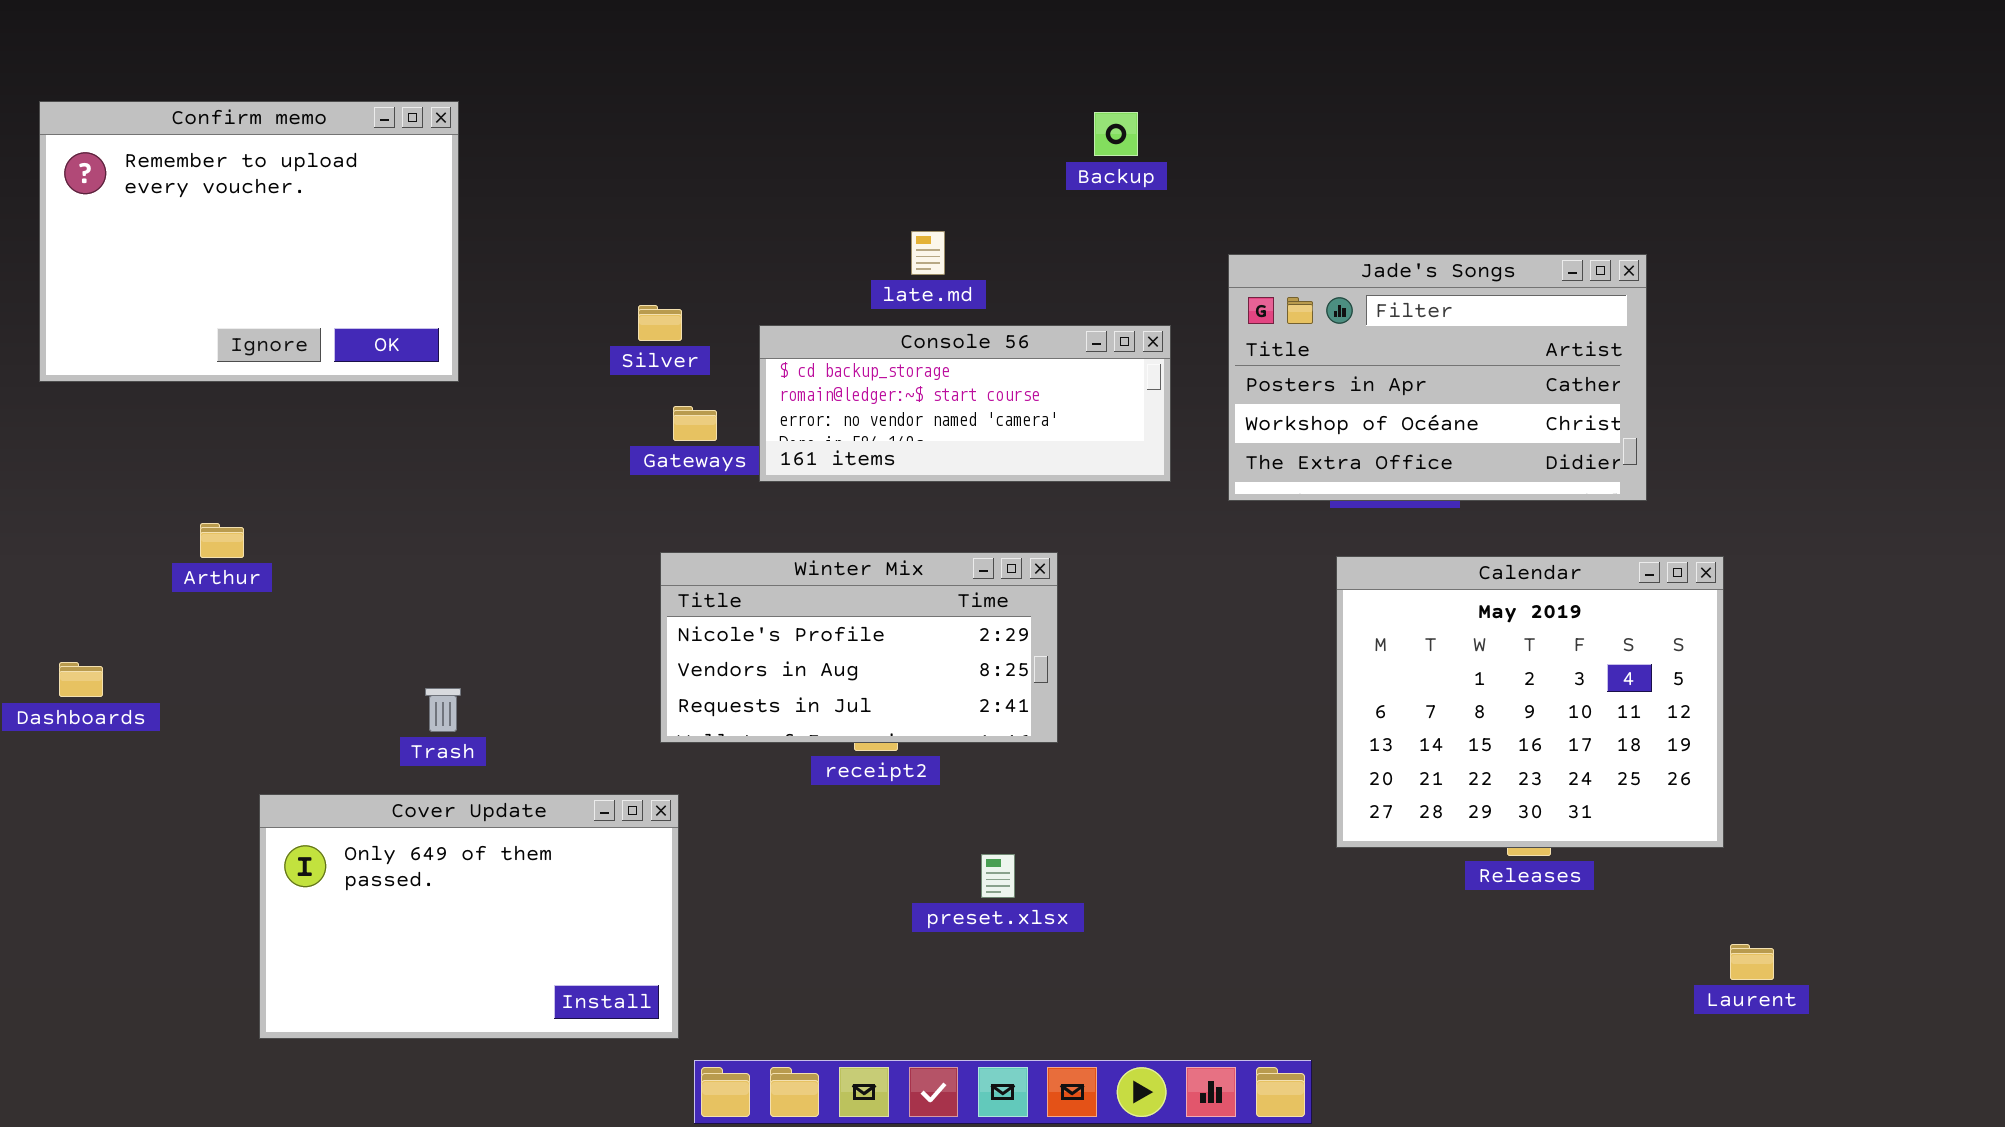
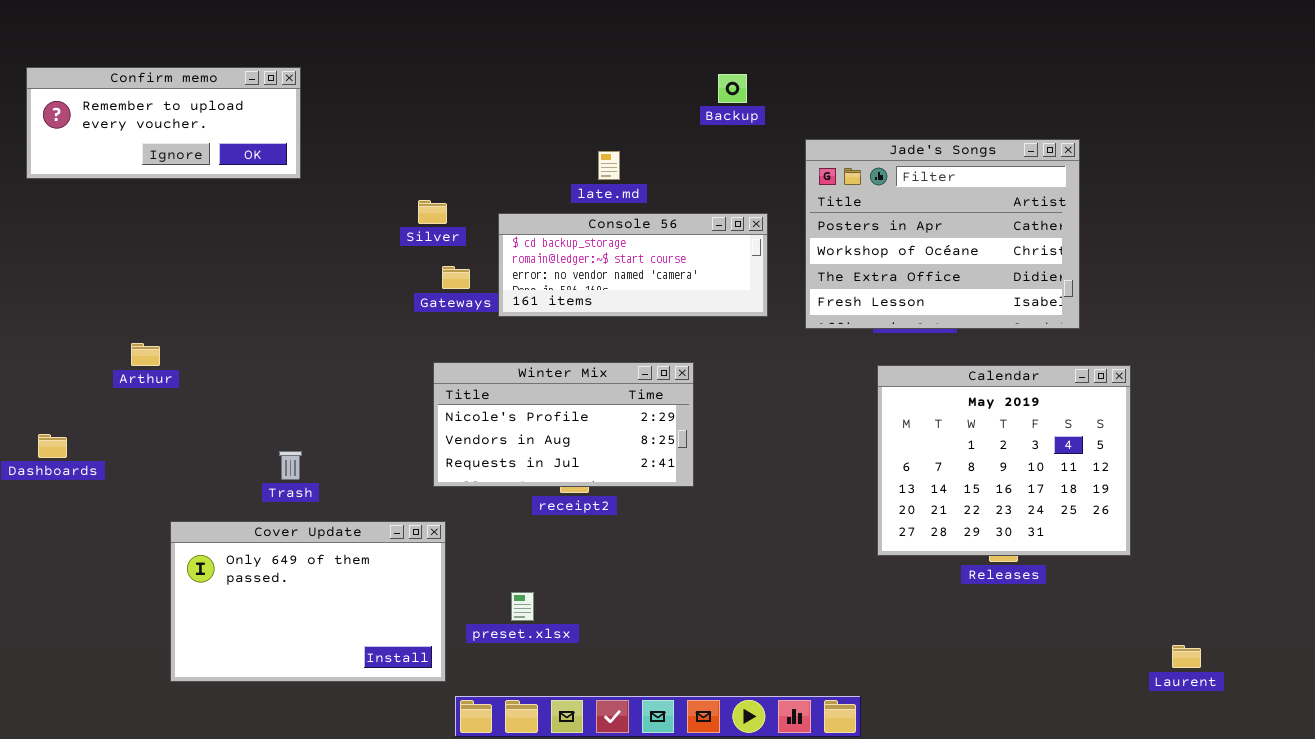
Confirm memo: [39,101,459,382] -> [26,67,301,179], resized
Jade's Songs: [1228,254,1647,501] -> [805,139,1080,329], resized
preset.xlsx: [981,854,1015,898] -> [511,592,534,621], moved
Laurent: [1730,944,1774,980] -> [1172,645,1201,668], moved

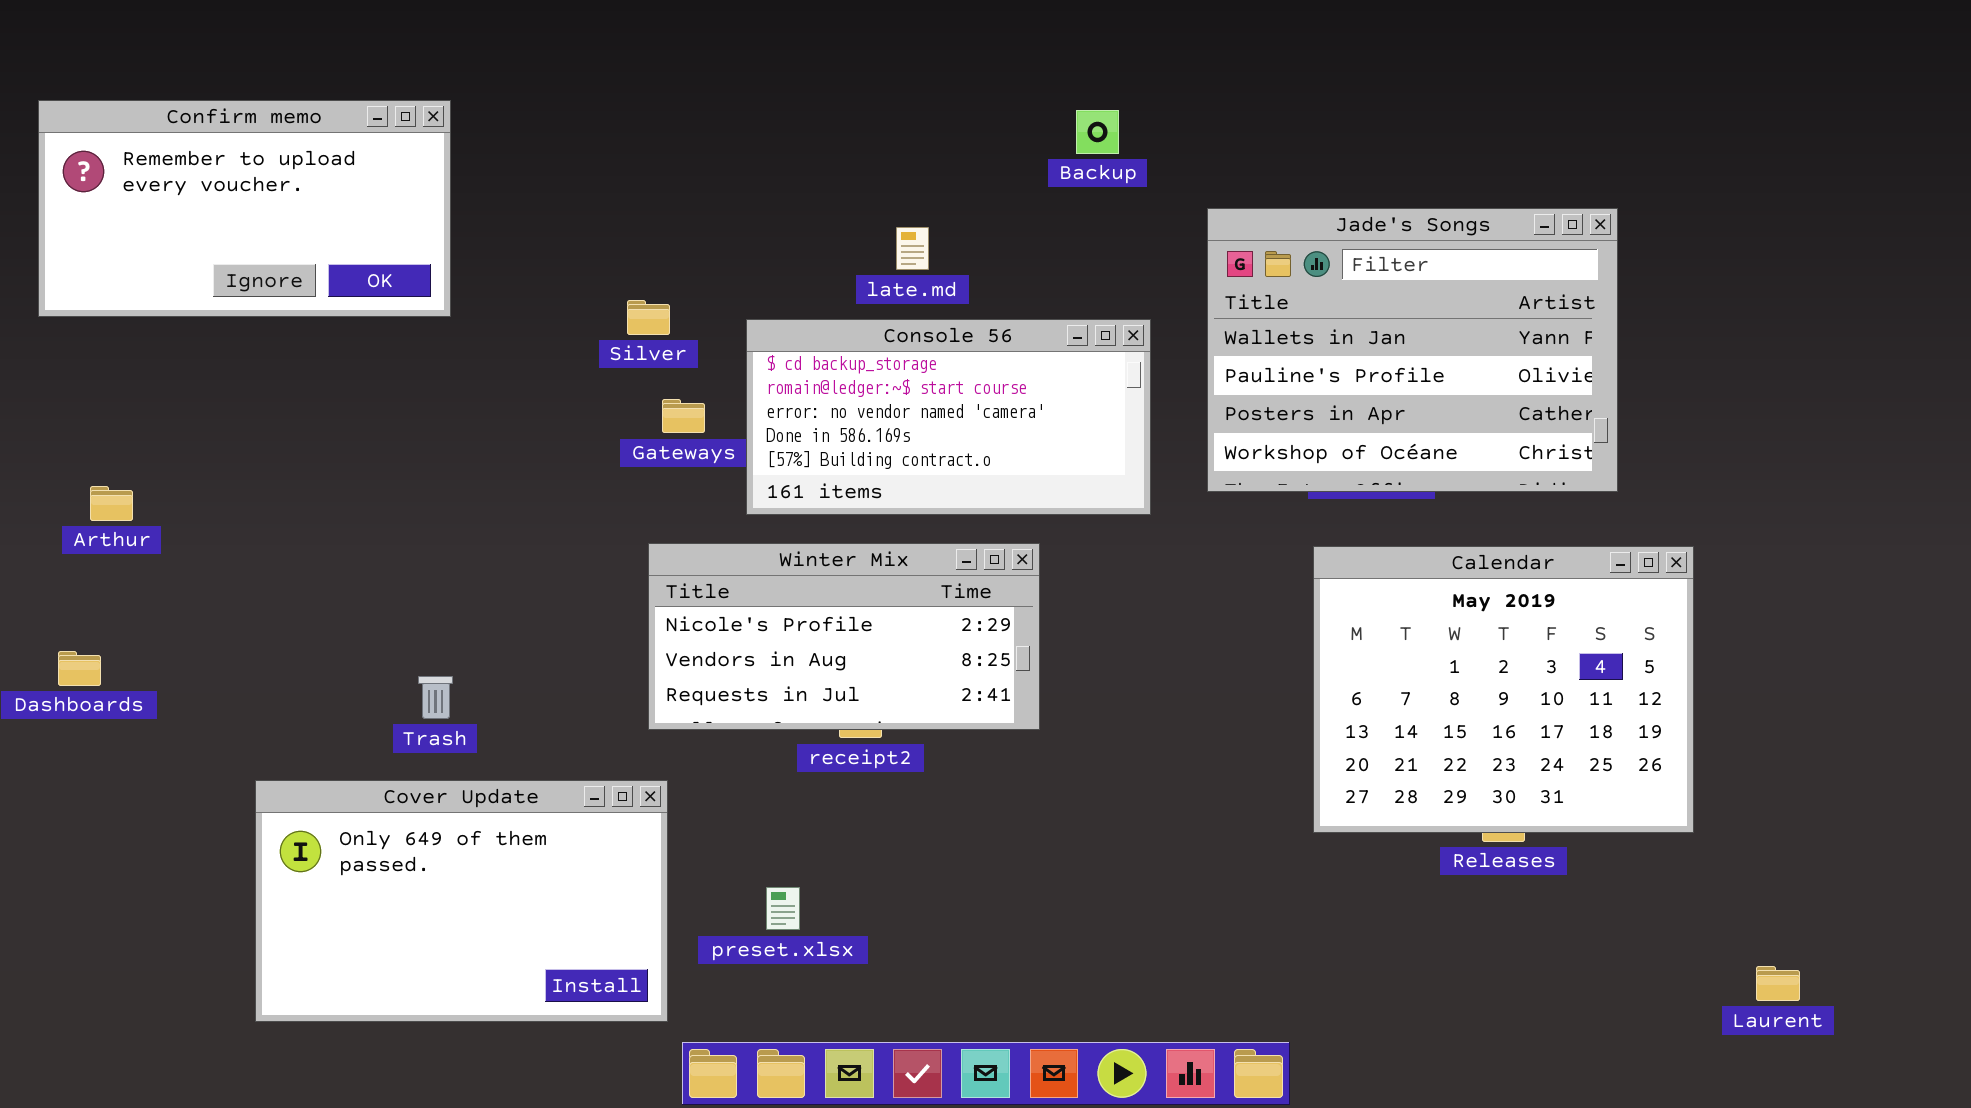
Confirm memo: [26,67,301,179] -> [38,100,451,317], resized
Jade's Songs: [805,139,1080,329] -> [1207,208,1618,492], scrolled up 2 rows
Console 56: [498,213,768,317] -> [746,319,1151,515], resized
Arthur: [131,343,160,366] -> [90,486,133,521], moved

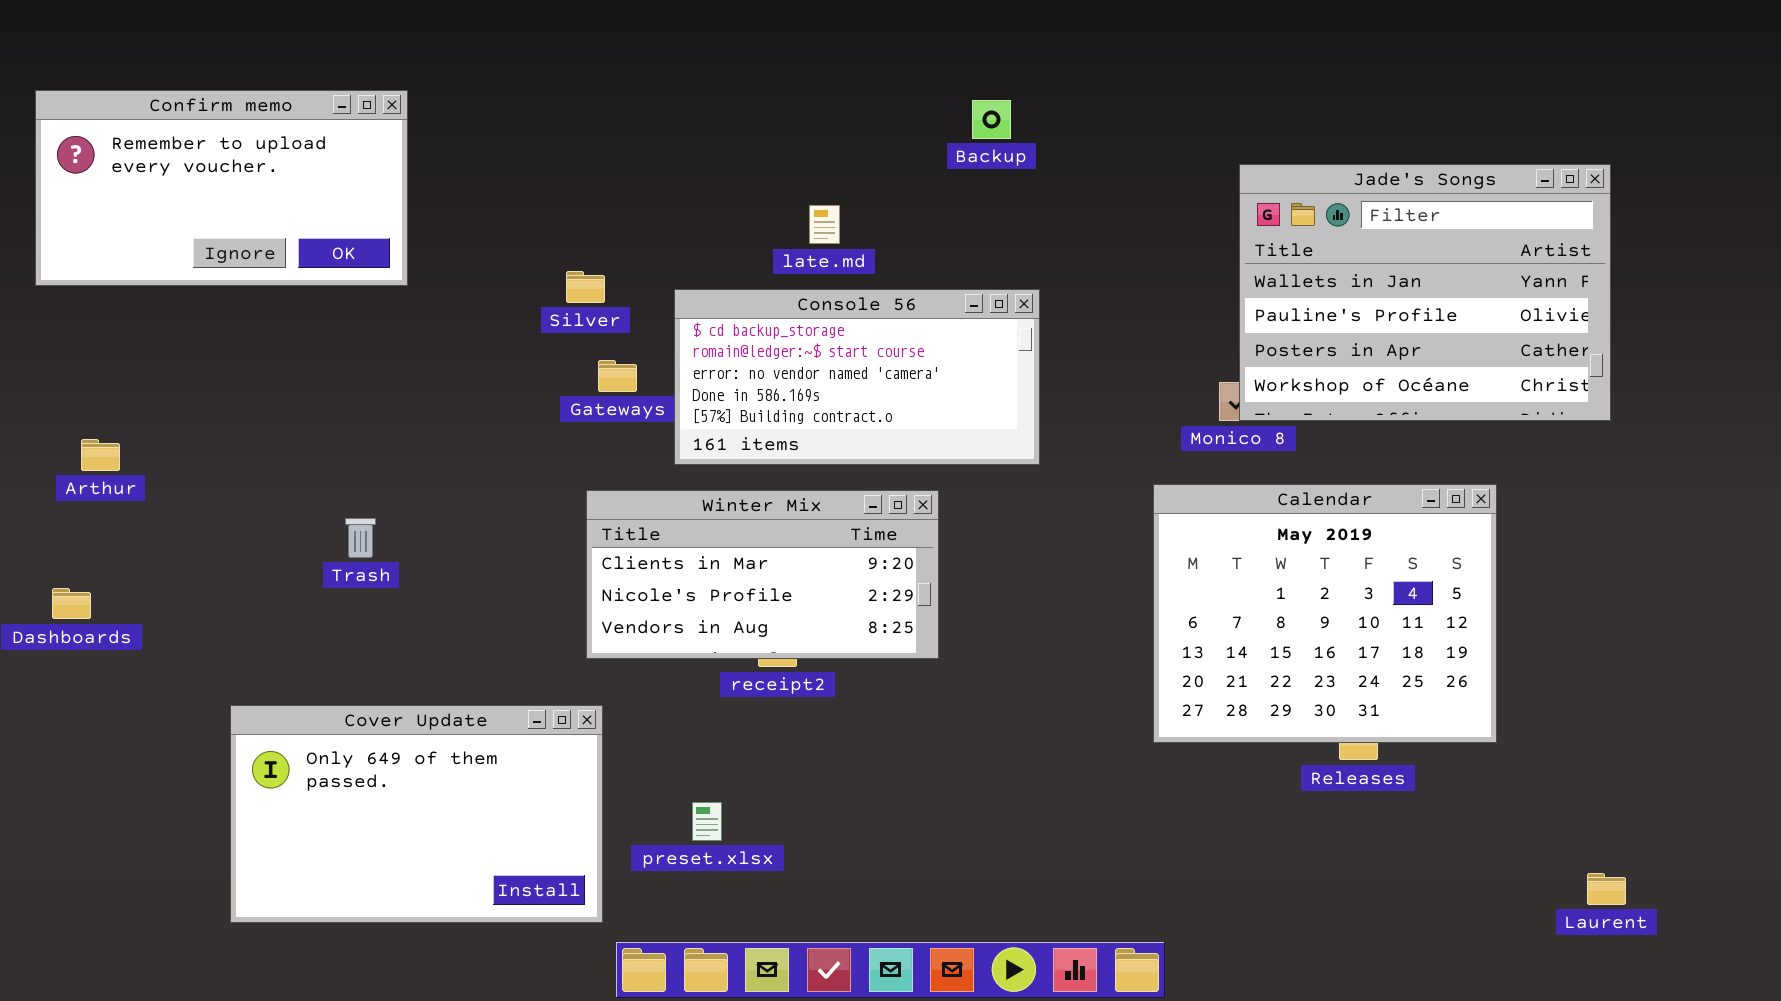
Jade's Songs: [1207,208,1618,492] -> [1239,164,1611,421], moved
Winter Mix: [648,543,1040,730] -> [586,490,939,659], scrolled up 1 row
Calendar: [1313,546,1694,833] -> [1153,484,1497,743], moved
Trash: [418,676,453,719] -> [345,518,376,558], moved

